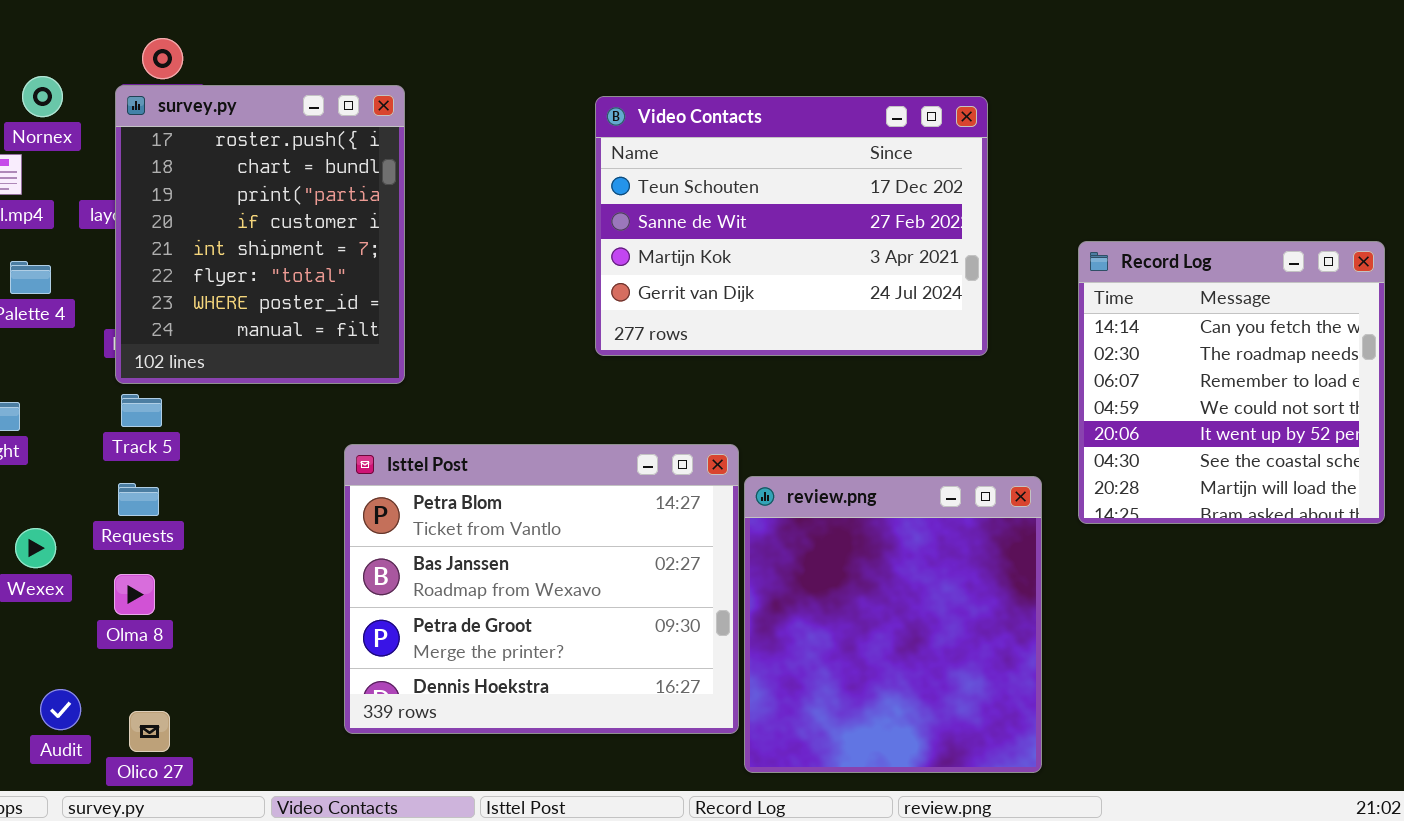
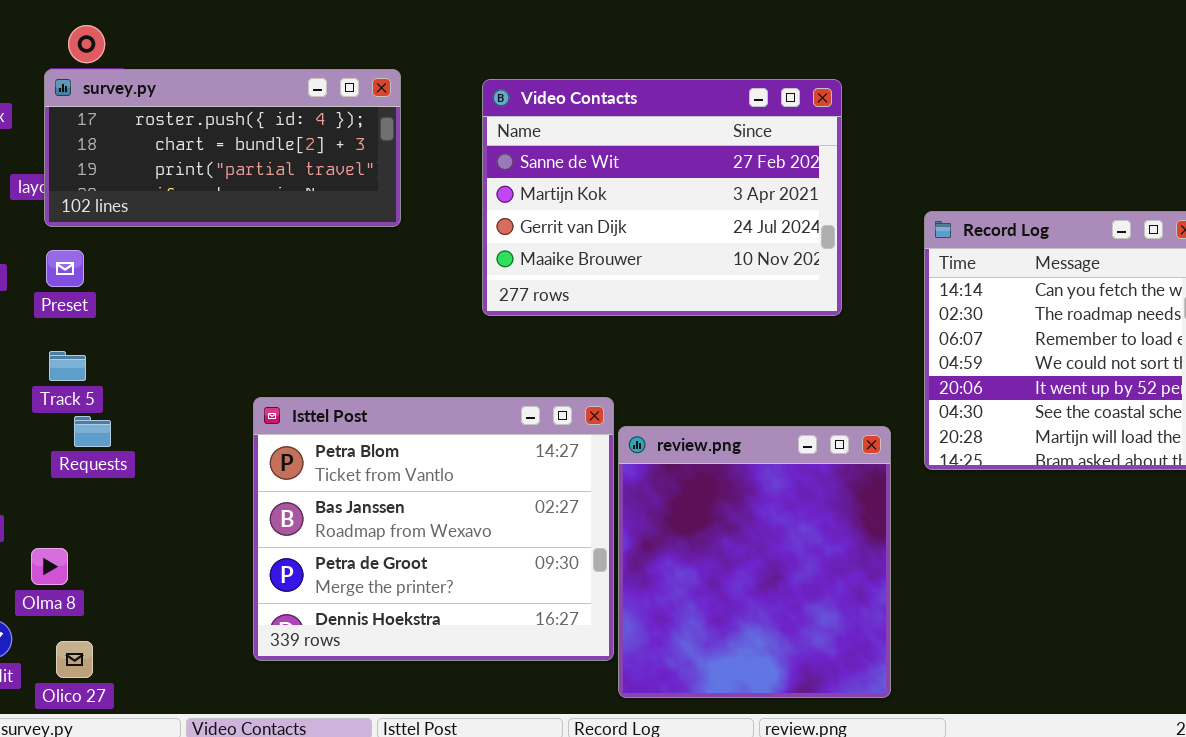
survey.py: [115,85,405,384] -> [44,69,401,227], resized
Video Contacts: [595,96,988,356] -> [482,79,842,316], scrolled down 1 row
Requests: [118,483,159,516] -> [74,416,111,447], moved
Olma 8: [114,574,155,615] -> [31,548,68,585], moved

